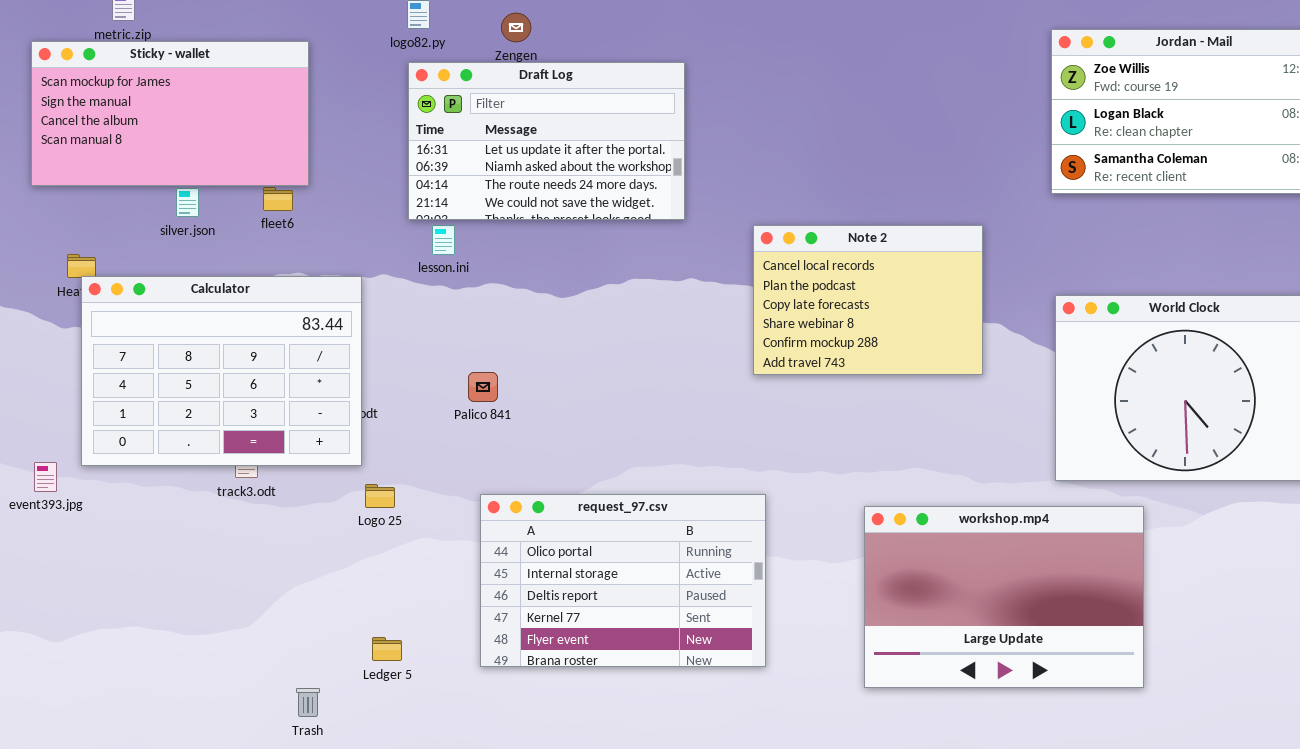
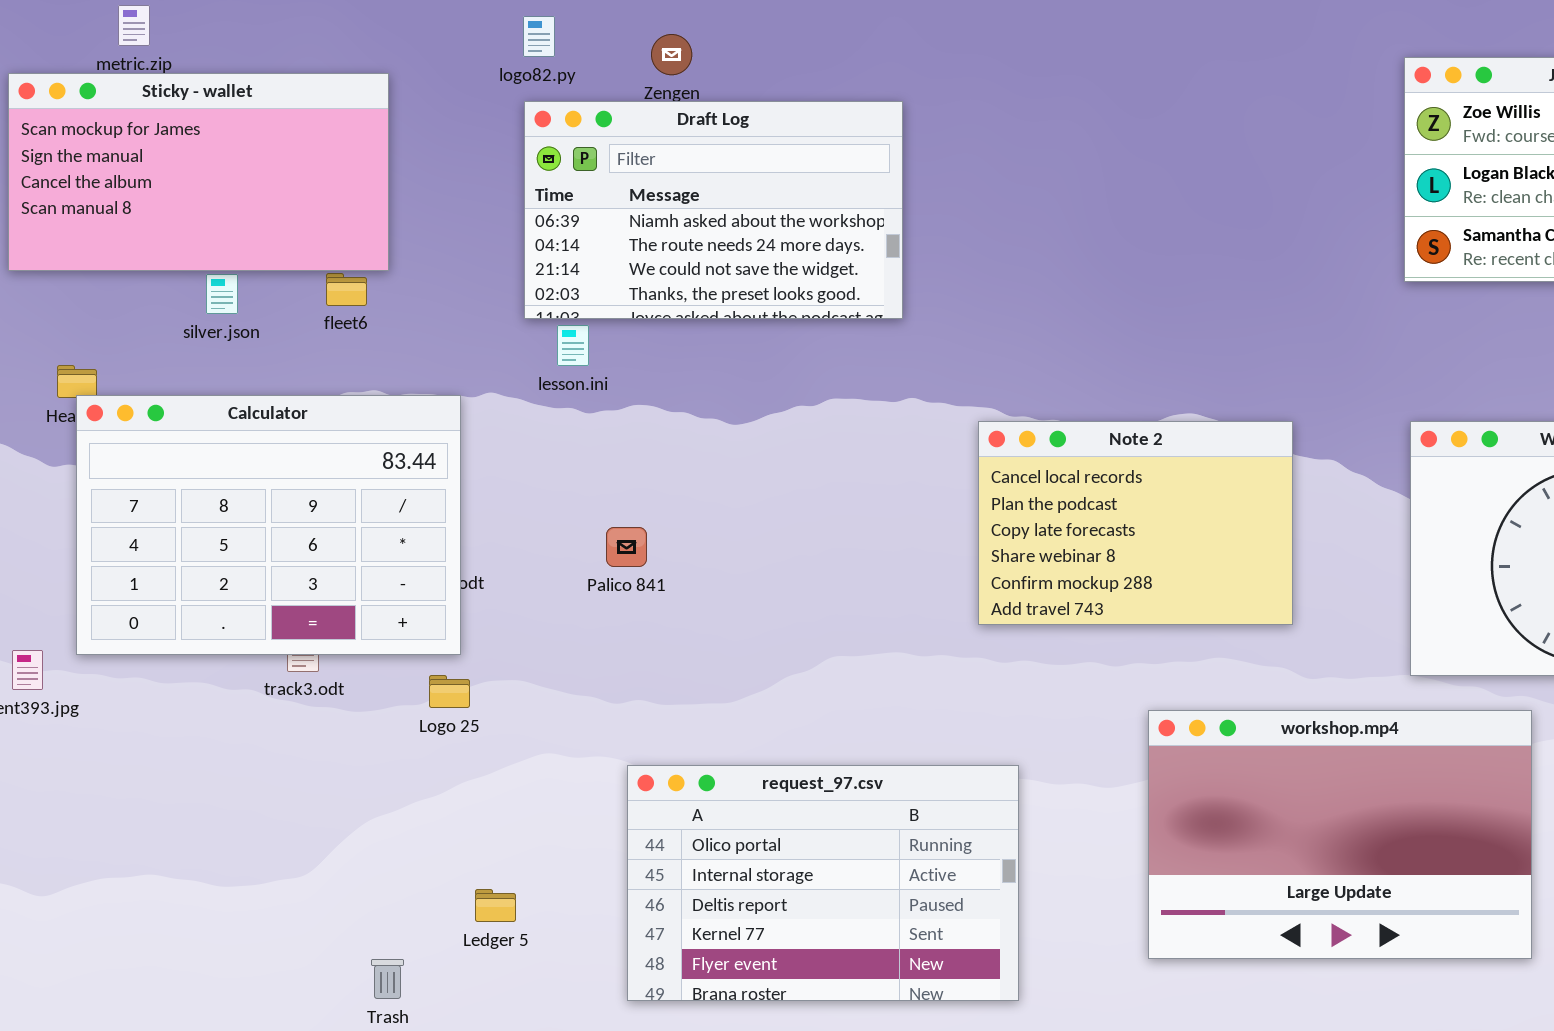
Draft Log: [408,62,685,220] -> [524,101,903,319], scrolled down 1 row
Note 2: [753,225,983,375] -> [978,421,1293,625], moved
Logo 25: [365,484,395,508] -> [429,675,470,708], moved
request_97.csv: [480,494,766,667] -> [627,765,1019,1001], moved

